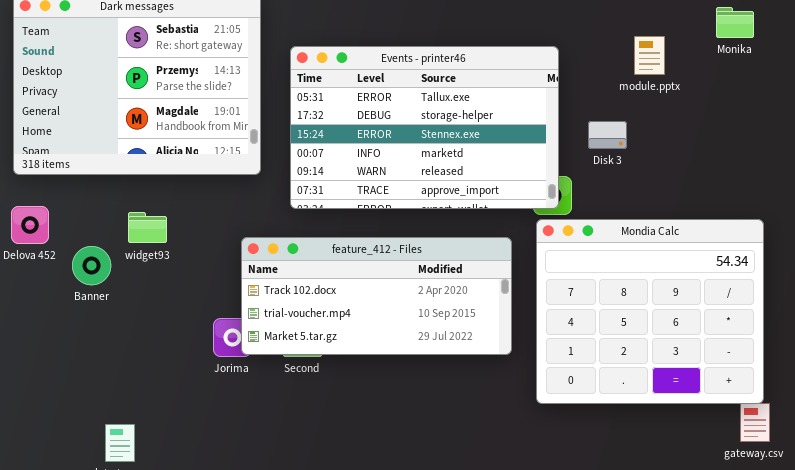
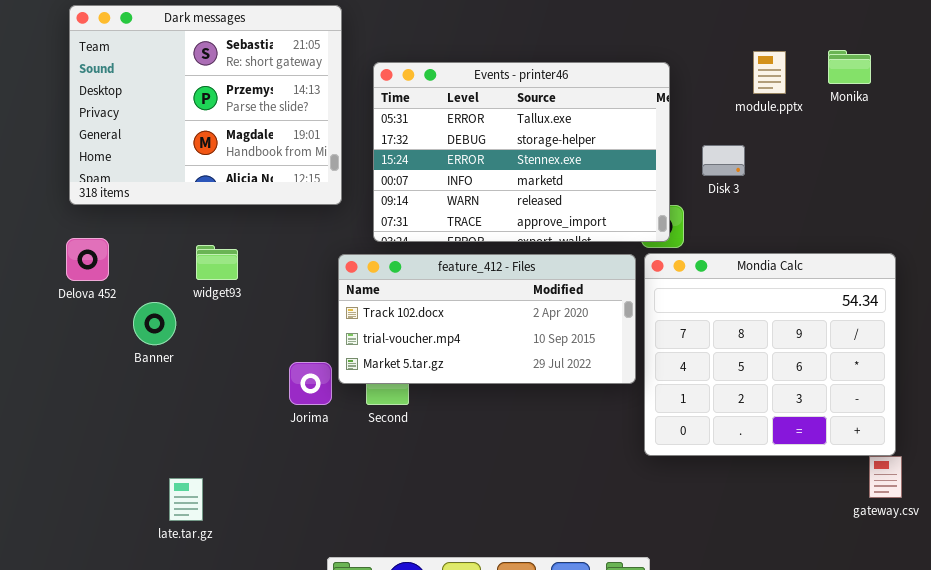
Monika: [716,7,754,38] -> [828,50,871,84], moved
feature_412 - Files: [241,237,512,355] -> [338,254,636,384], moved
Banner: [72,246,111,285] -> [133,302,176,345], moved

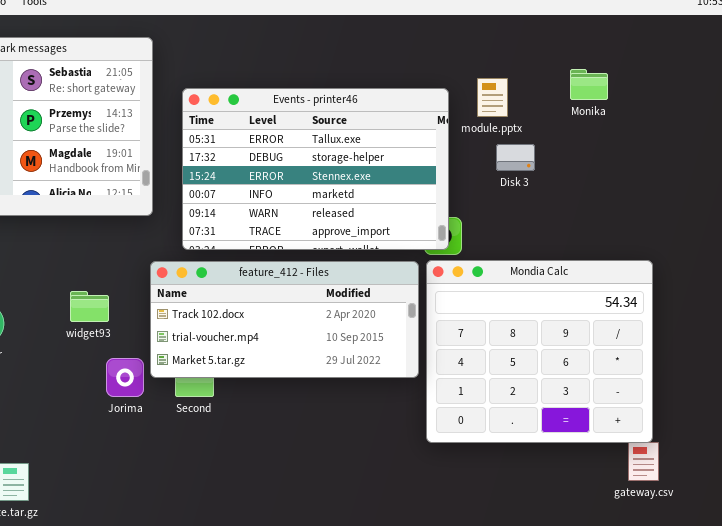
Monika: [828,50,871,84] -> [570,69,608,100], moved
module.pptx: [753,51,786,94] -> [477,78,508,117], moved
Disk 3: [702,145,745,176] -> [496,144,535,171], moved
widget93: [196,245,238,280] -> [70,291,109,322], moved

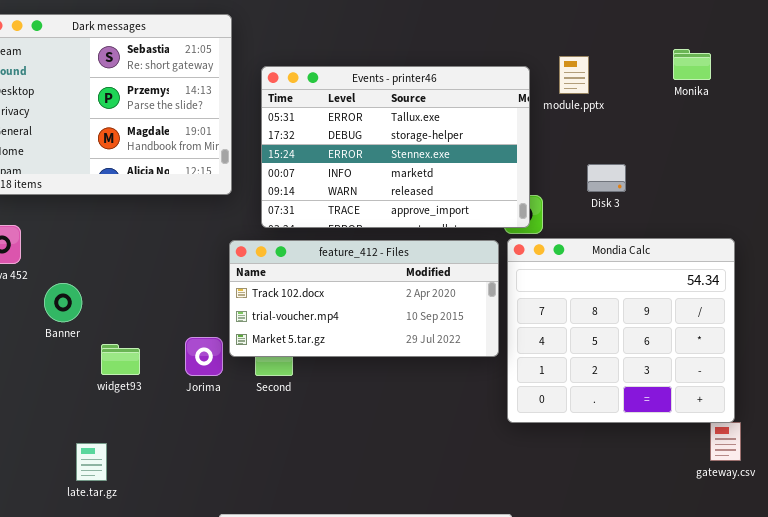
Monika: [570,69,608,100] -> [673,49,711,80], moved
Disk 3: [496,144,535,171] -> [587,164,626,192], moved
widget93: [70,291,109,322] -> [101,344,140,375], moved

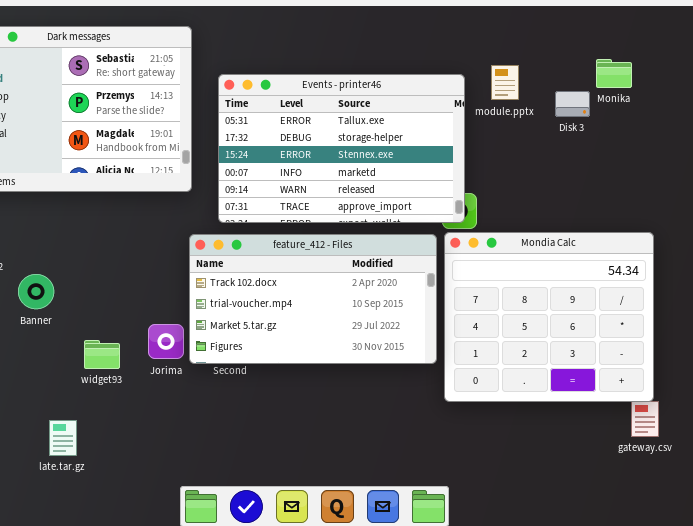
Disk 3: [587,164,626,192] -> [555,91,590,117], moved
feature_412 - Files: [229,240,499,357] -> [189,234,437,364], resized
widget93: [101,344,140,375] -> [84,340,120,369], moved

